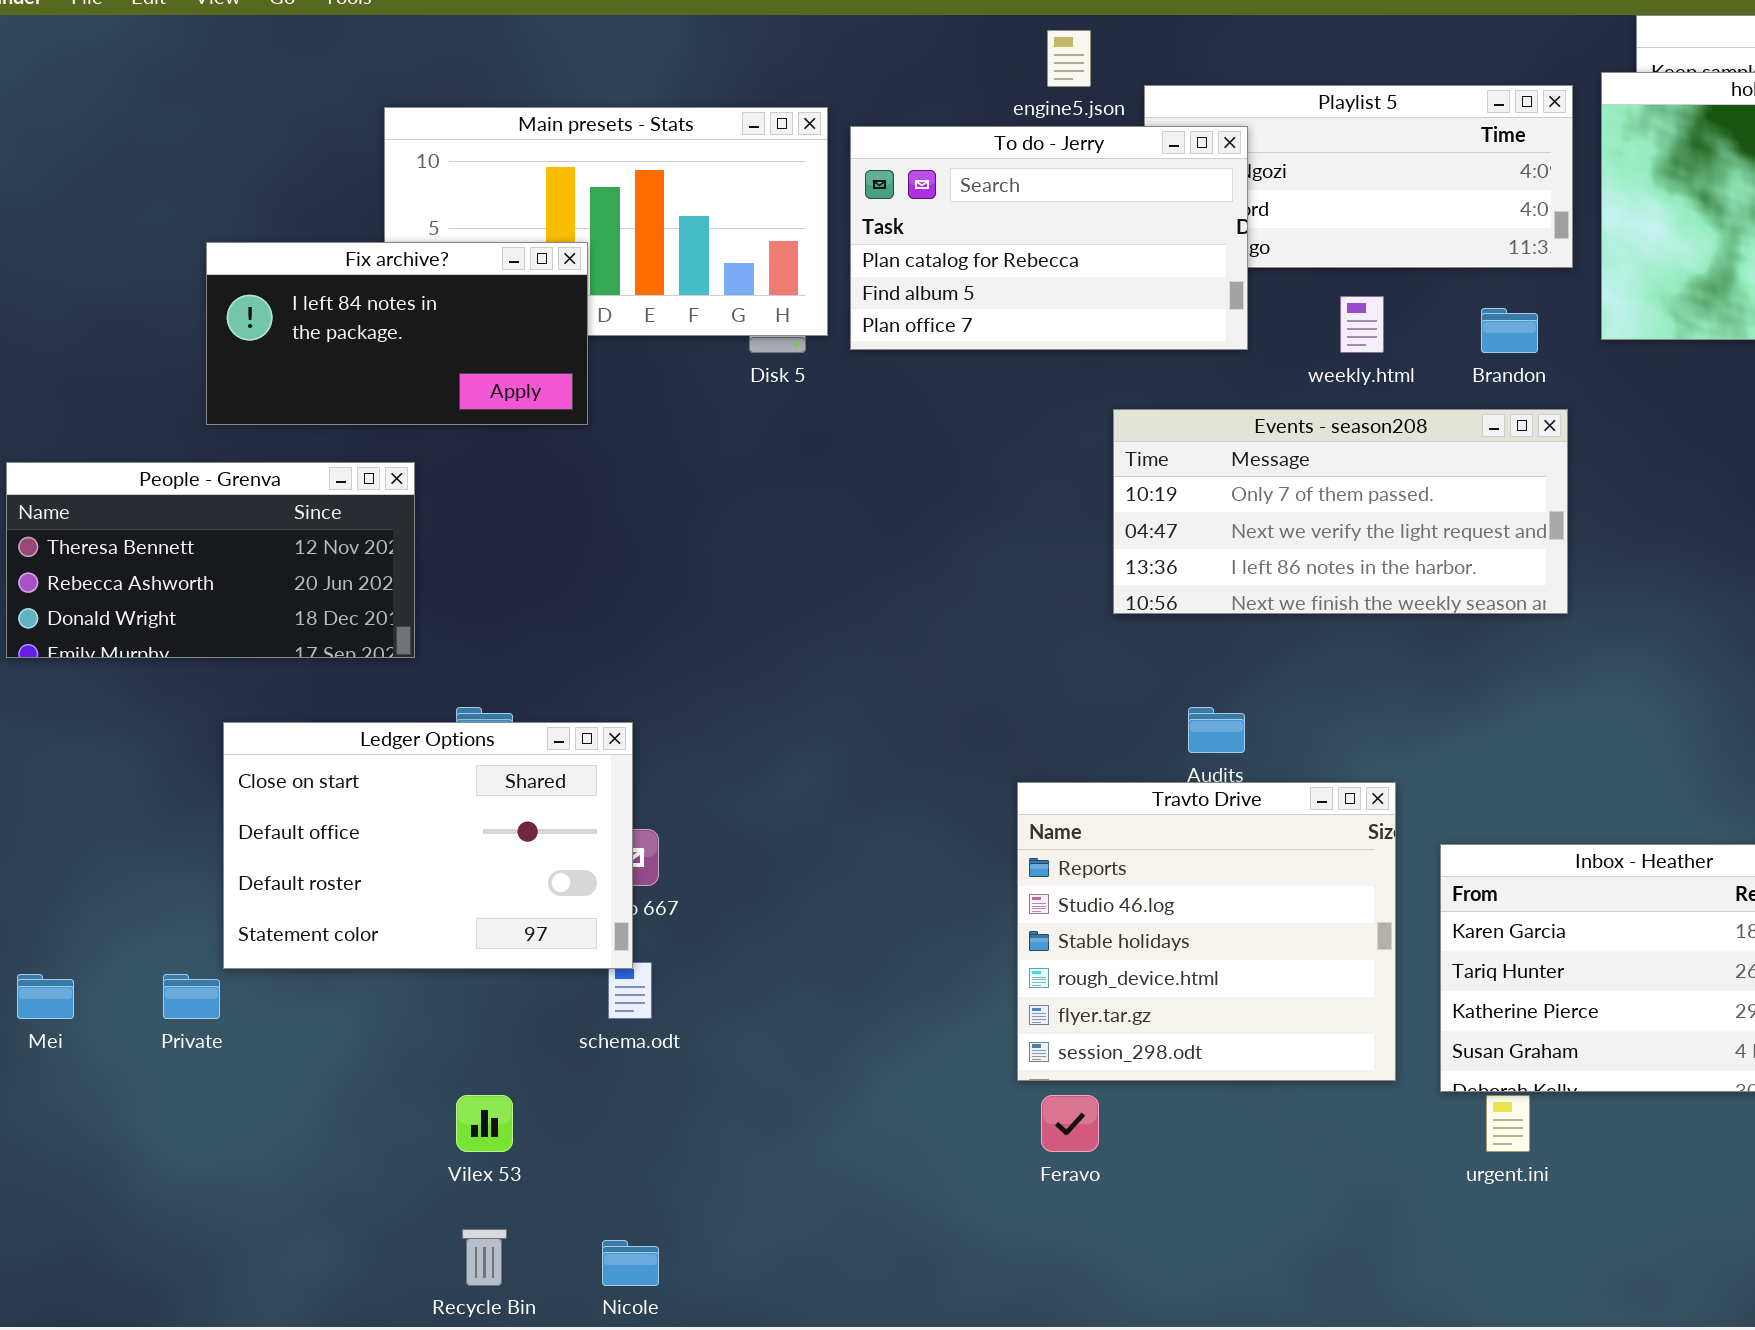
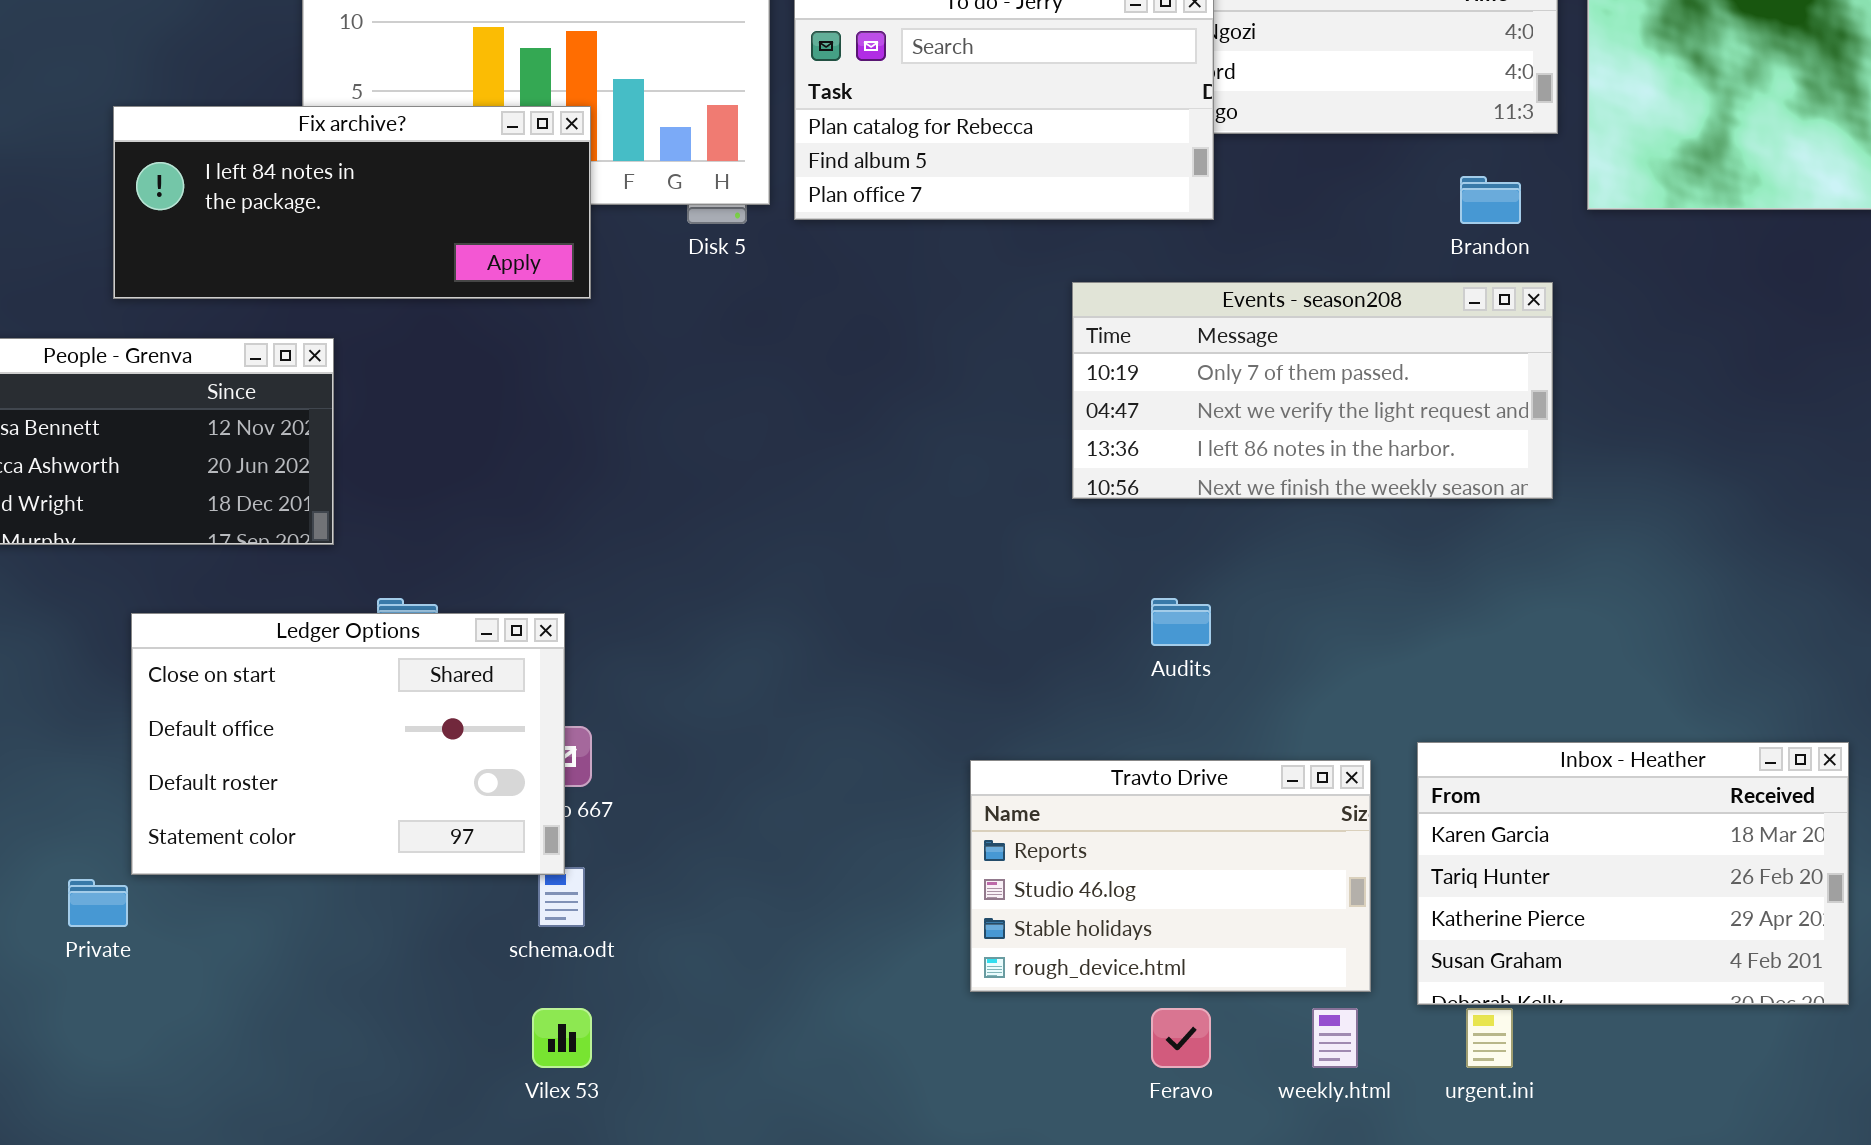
Fix archive?: [206,242,588,425] -> [113,106,591,299], resized
weekly.html: [1340,296,1384,353] -> [1312,1008,1358,1068], moved
Travto Drive: [1017,782,1396,1081] -> [970,760,1371,992], resized
Vilex 53: [456,1095,513,1152] -> [532,1008,592,1068], moved
Feravo: [1041,1095,1099,1152] -> [1151,1008,1211,1068], moved

